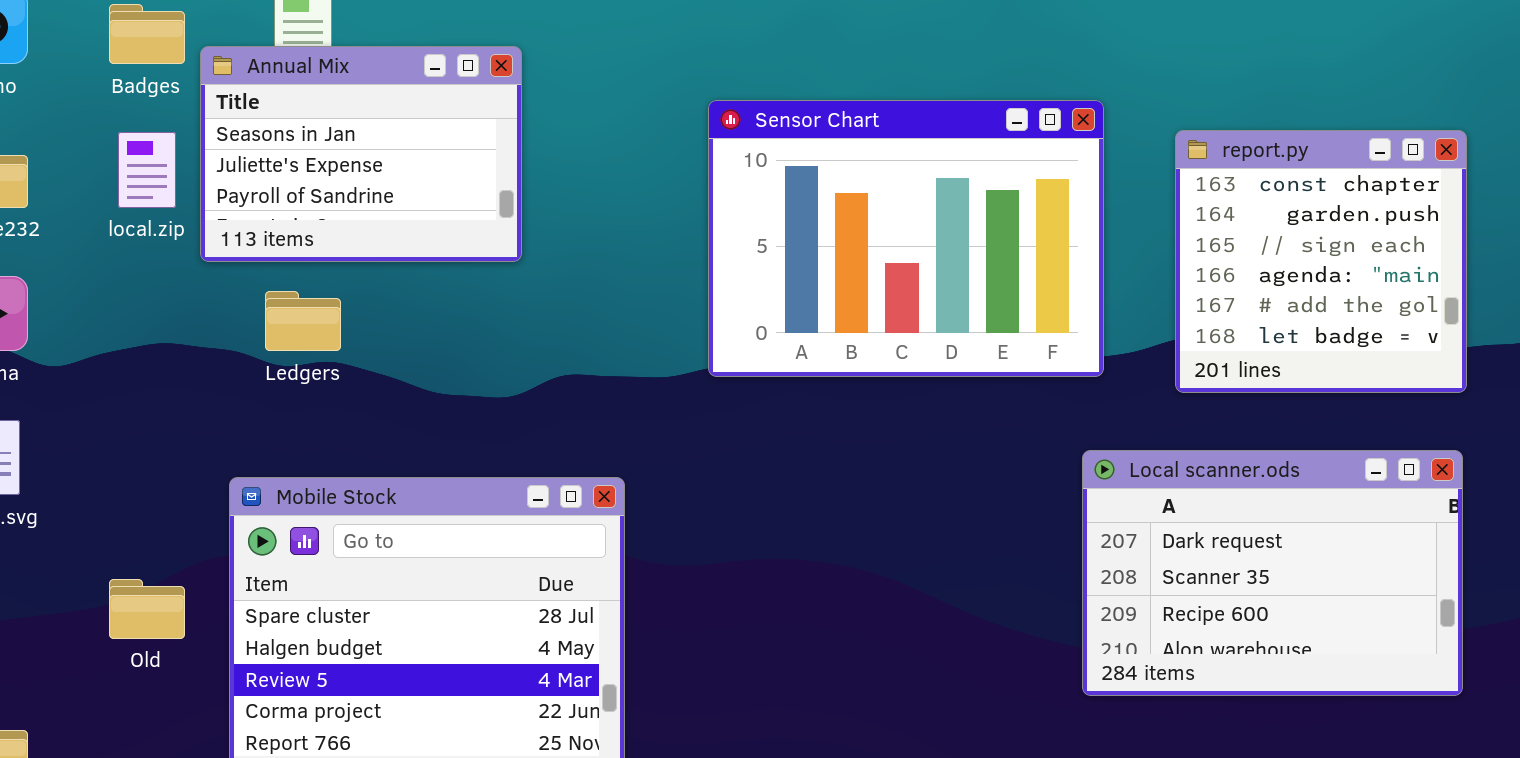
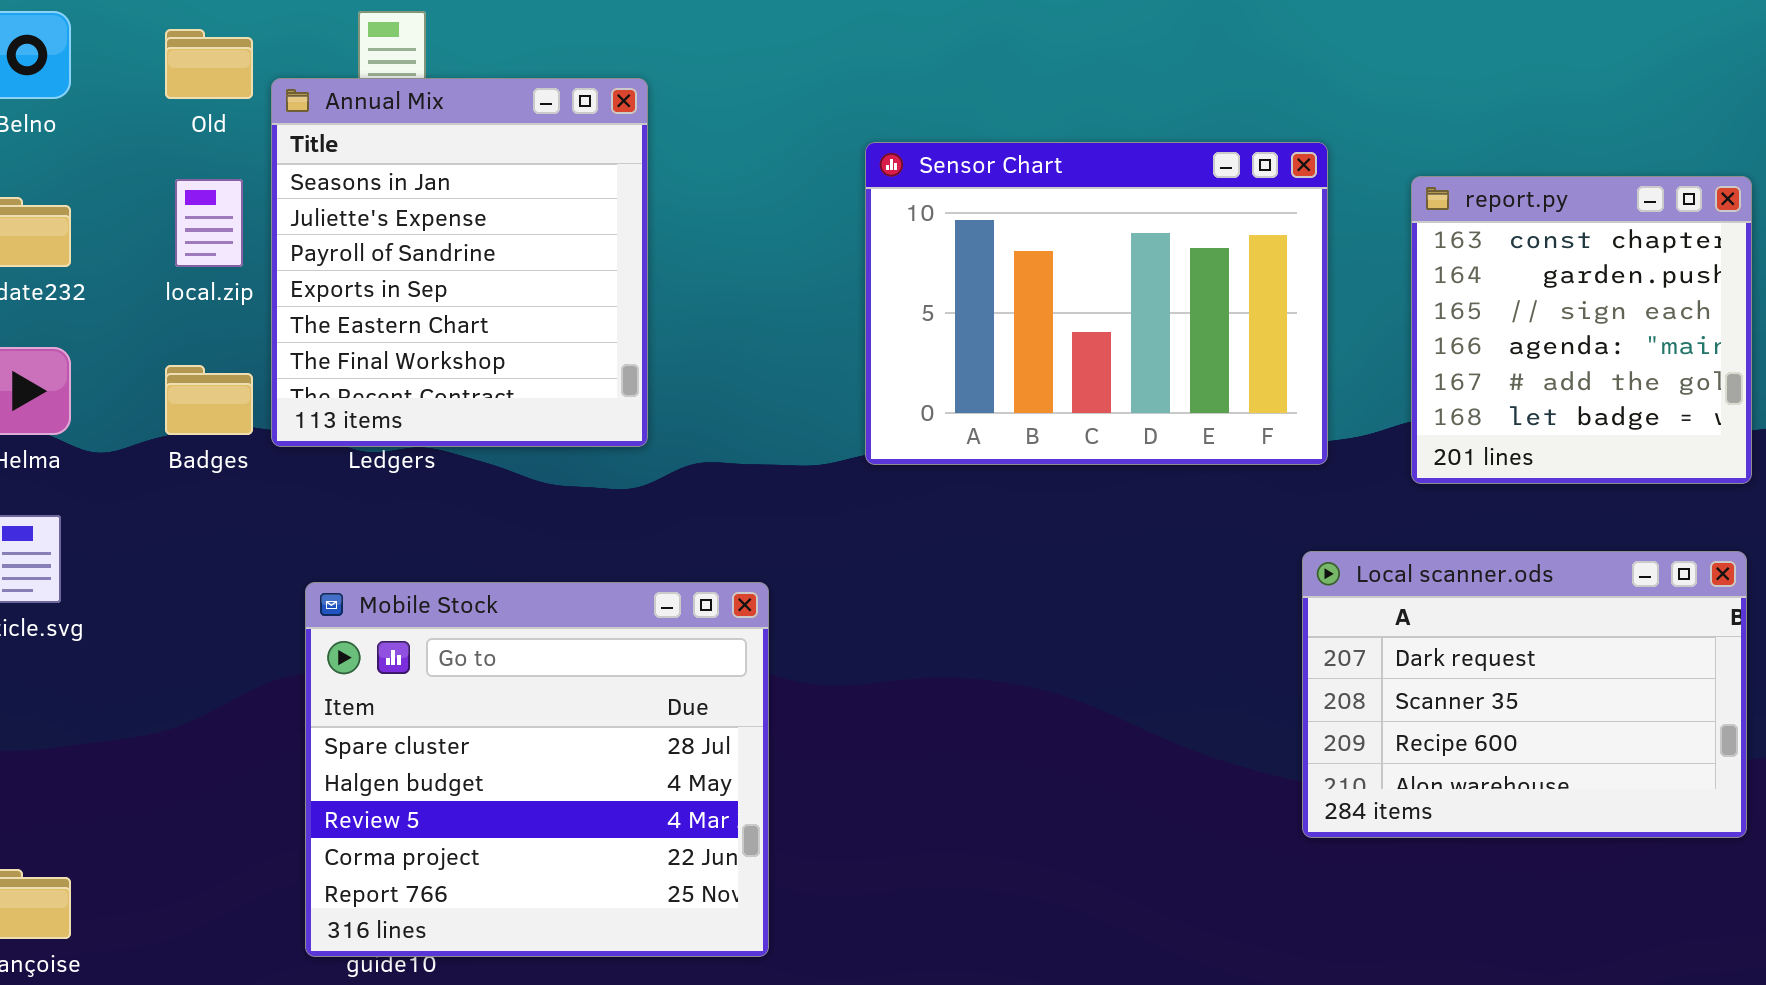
Badges: [109,4,185,64] -> [165,365,253,435], moved
Annual Mix: [200,46,522,262] -> [271,78,648,447], resized
Old: [109,579,185,639] -> [165,29,253,99], moved

